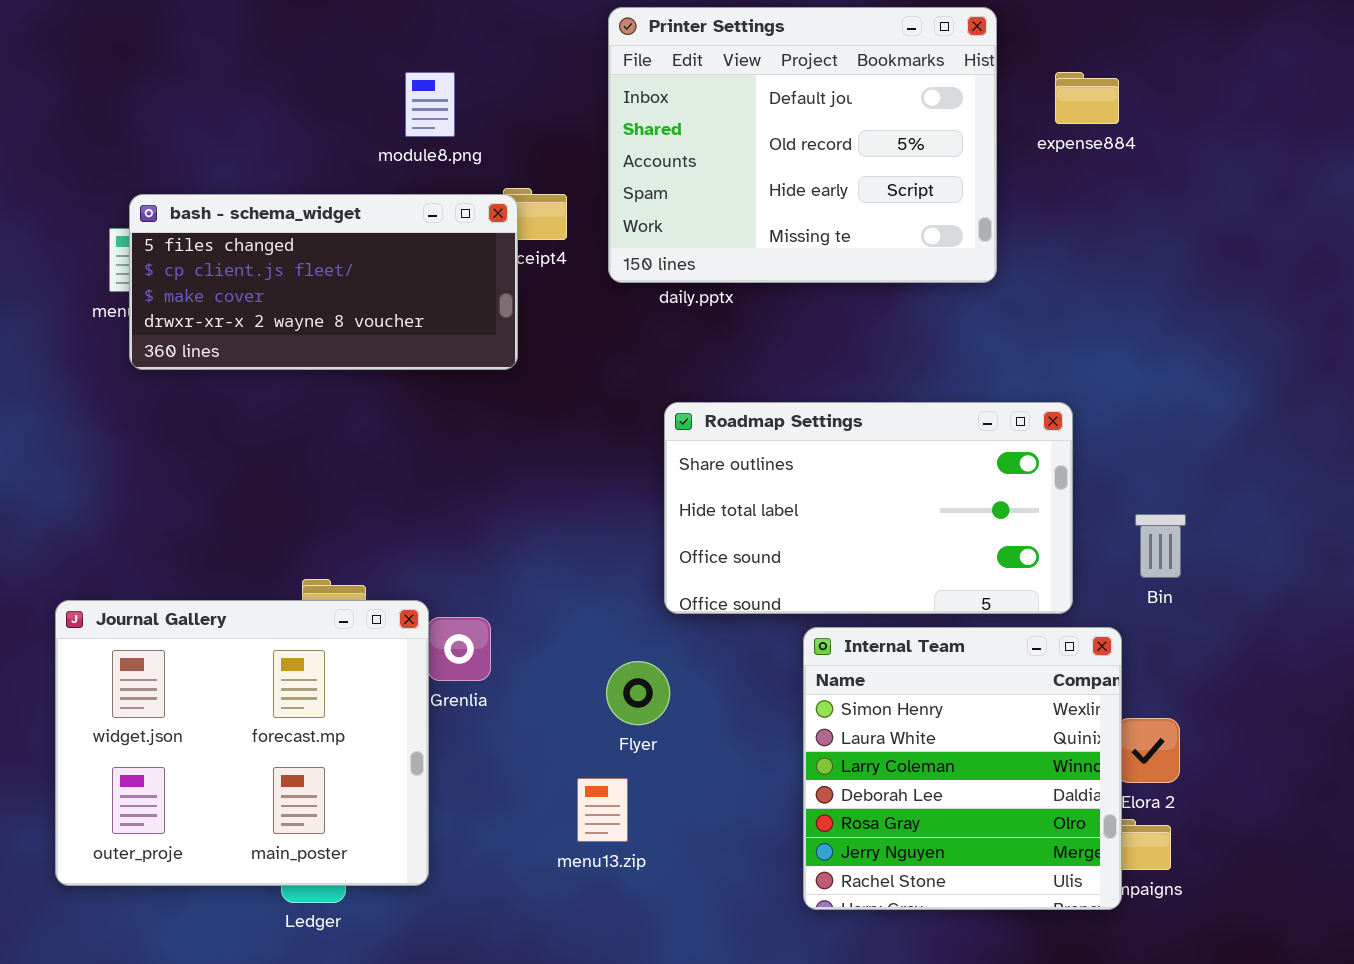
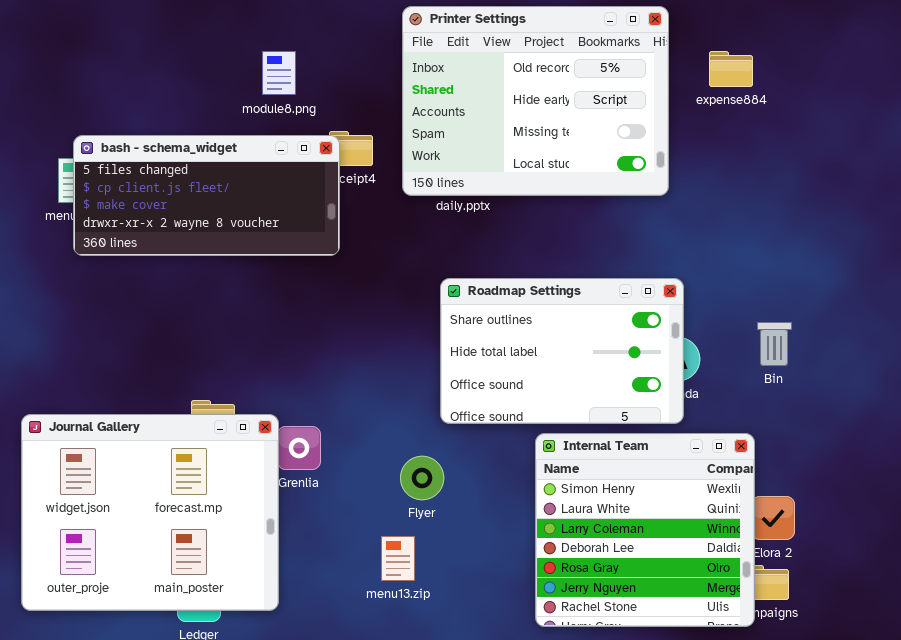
Printer Settings: [608,7,997,283] -> [402,6,669,196], scrolled down 1 row
Roadmap Settings: [664,402,1073,614] -> [440,278,684,424], resized
Bin: [1135,514,1186,578] -> [757,322,792,366], moved

